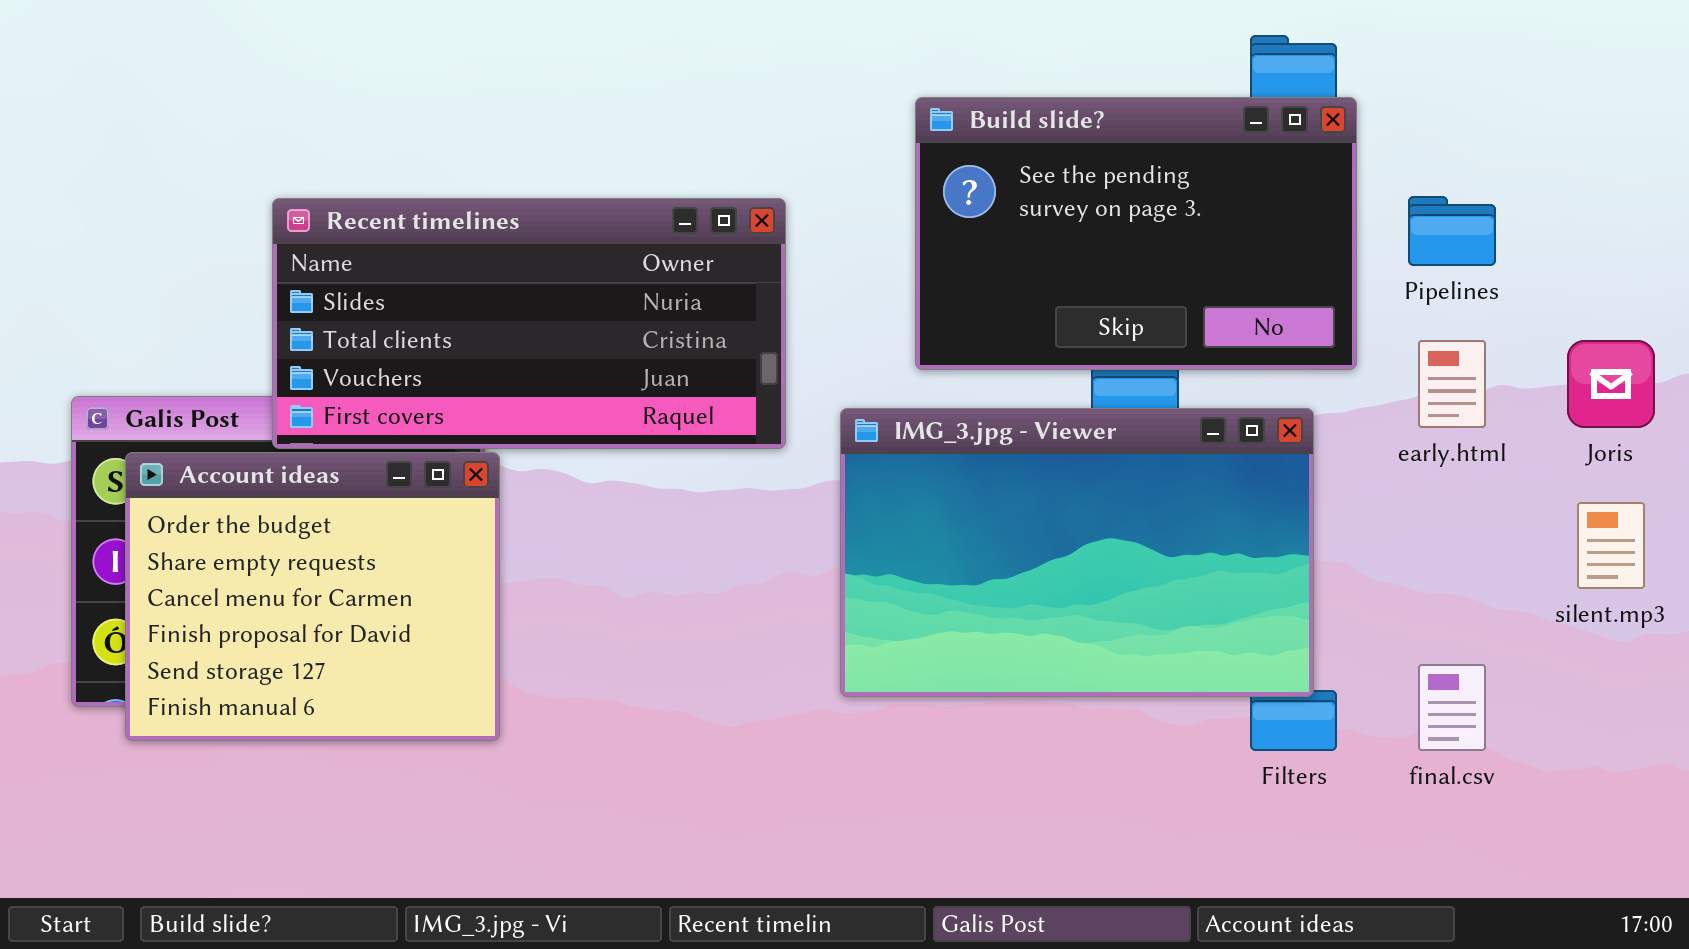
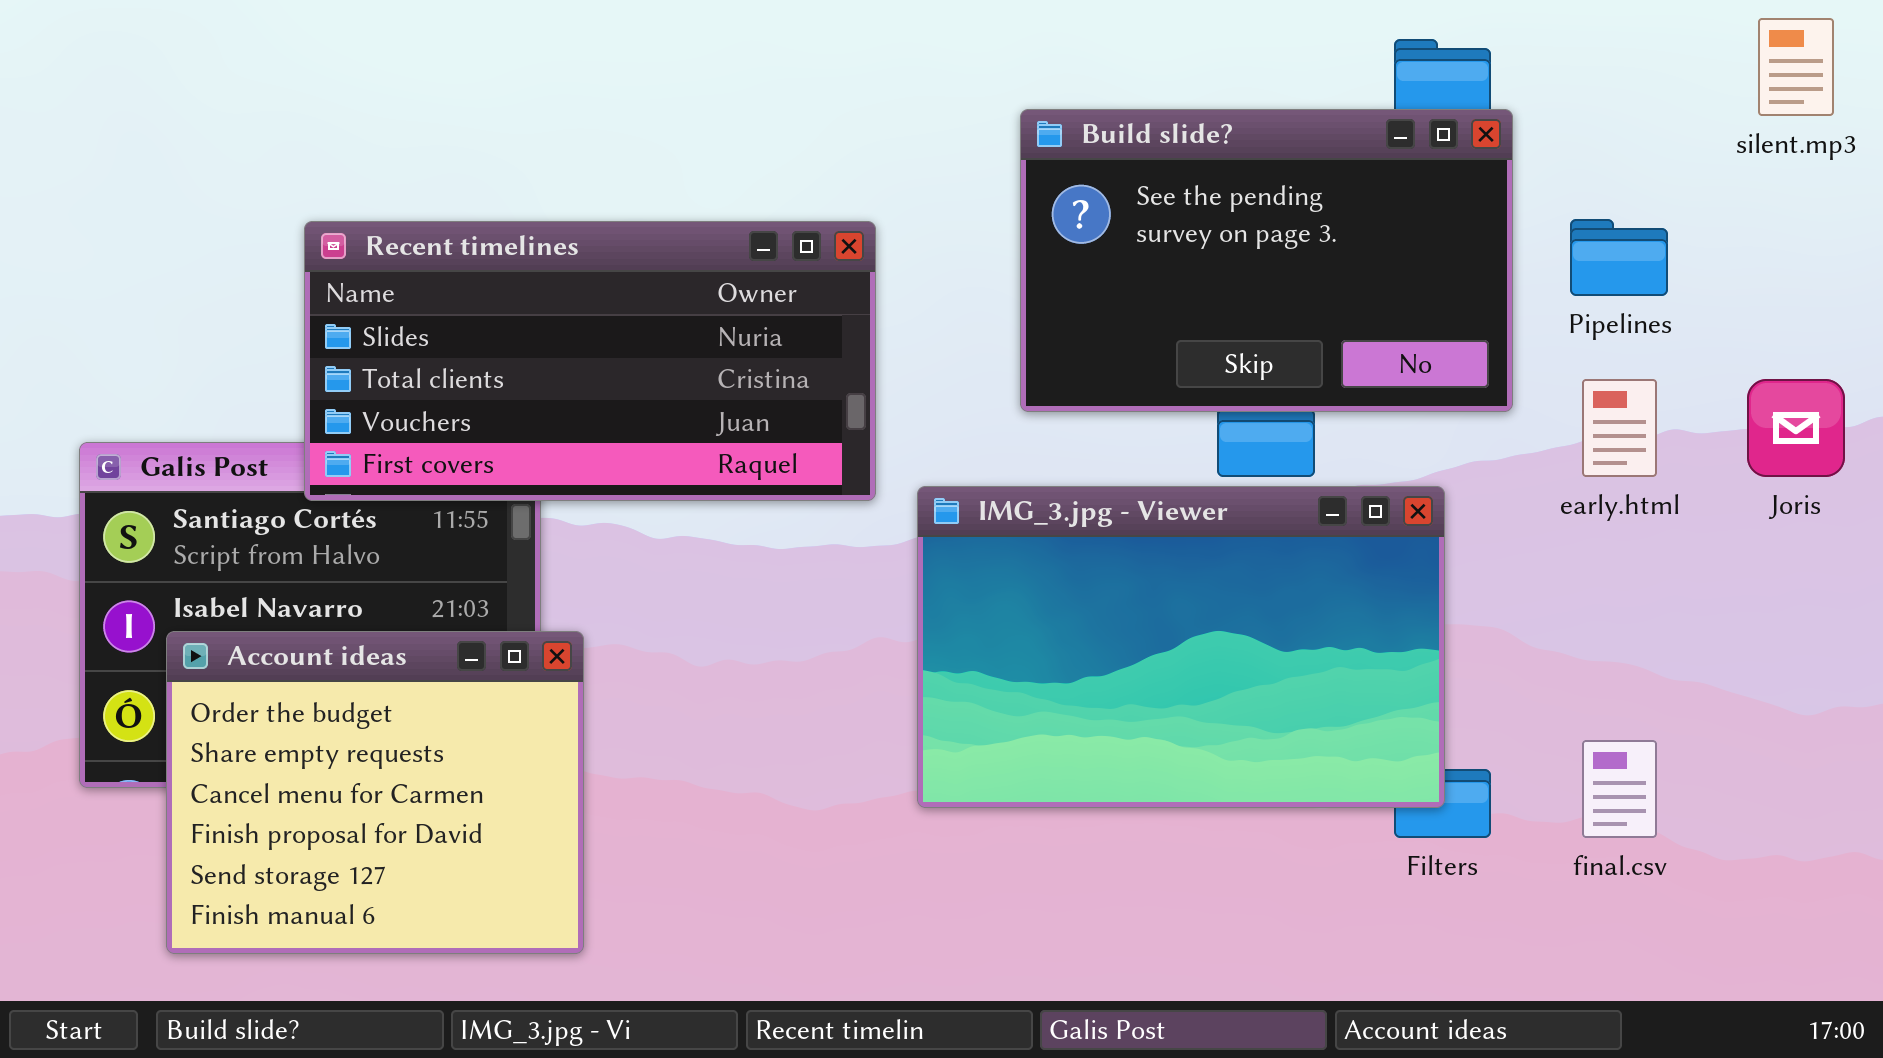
IMG_3.jpg - Viewer: [840,408,1314,697] -> [917,486,1445,808], moved
Account ideas: [125,452,500,741] -> [166,631,584,954], moved
silent.mp3: [1577,502,1645,589] -> [1758,18,1834,116], moved

